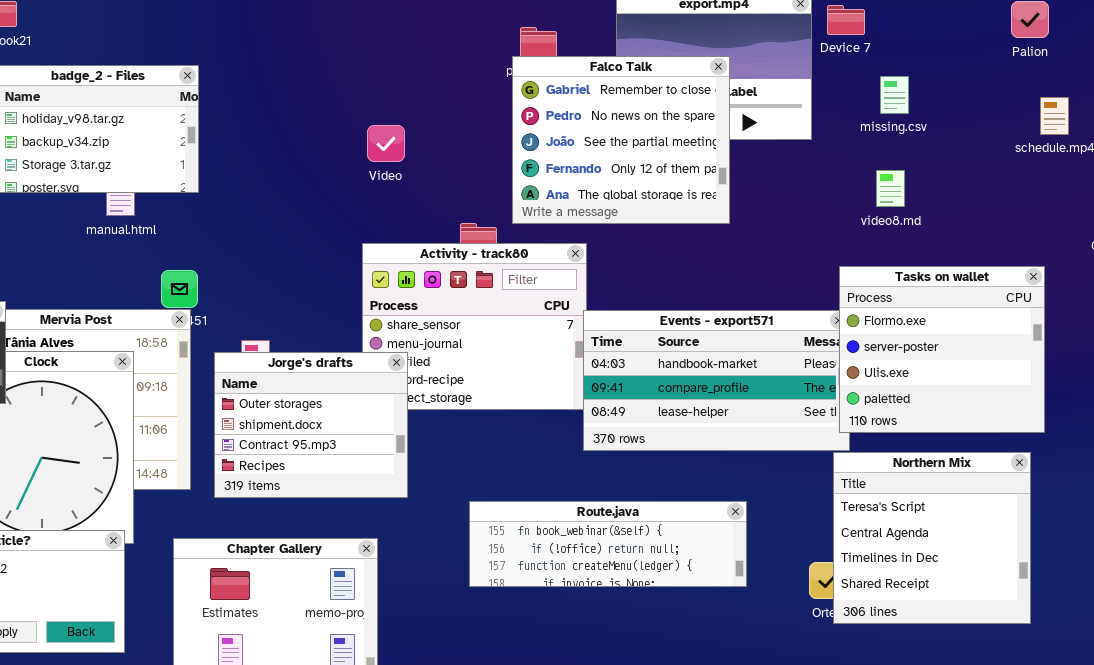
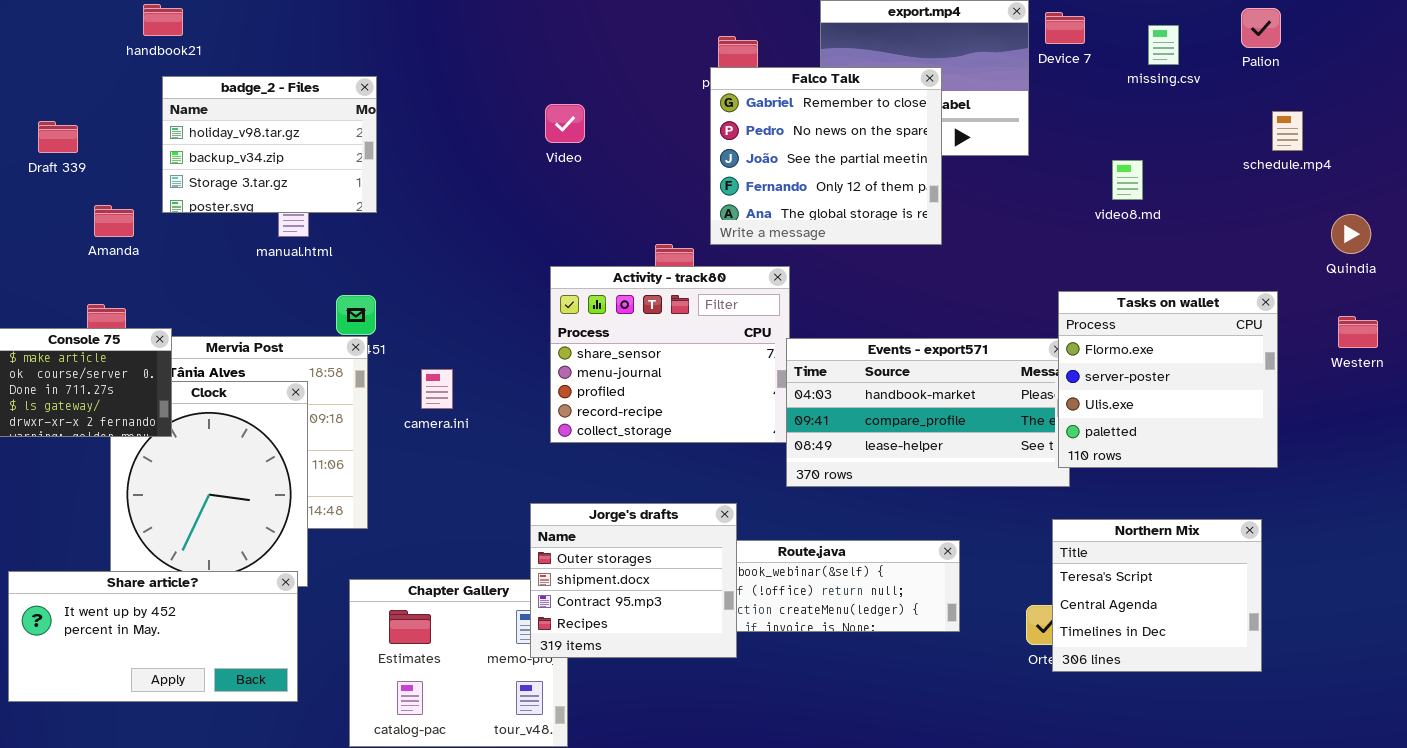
missing.csv: [880,76,909,114] -> [1148,25,1179,65], moved
Video: [367,125,405,162] -> [545,104,585,143], moved
video8.md: [876,170,905,207] -> [1112,160,1143,200], moved
Jorge's drafts: [214,352,408,498] -> [530,503,737,658], moved
Northern Mix: [833,452,1031,624] -> [1052,519,1262,672], resized

